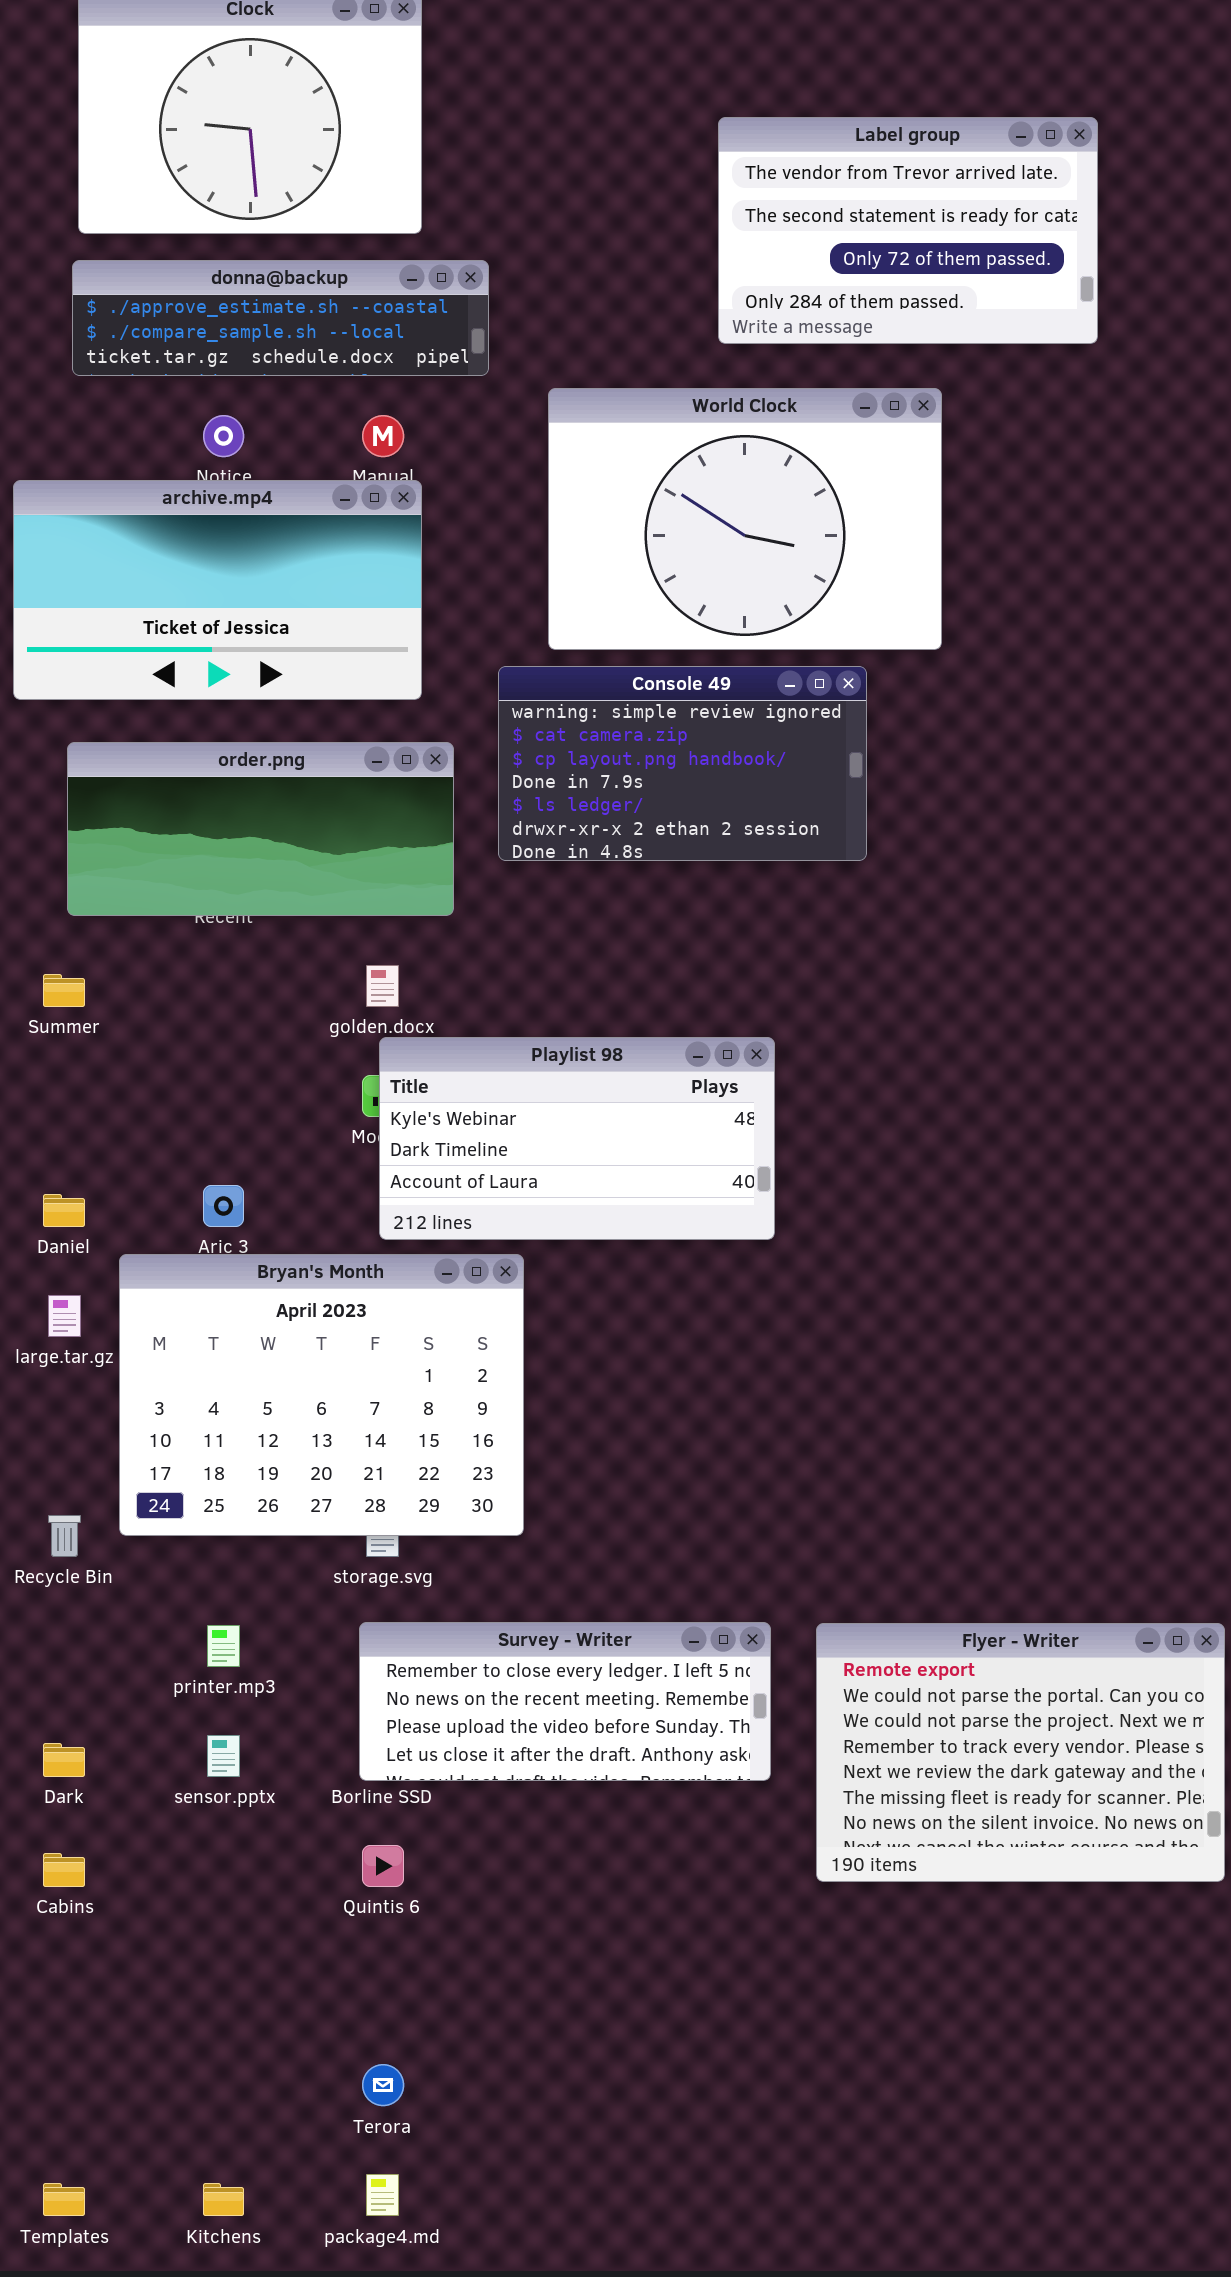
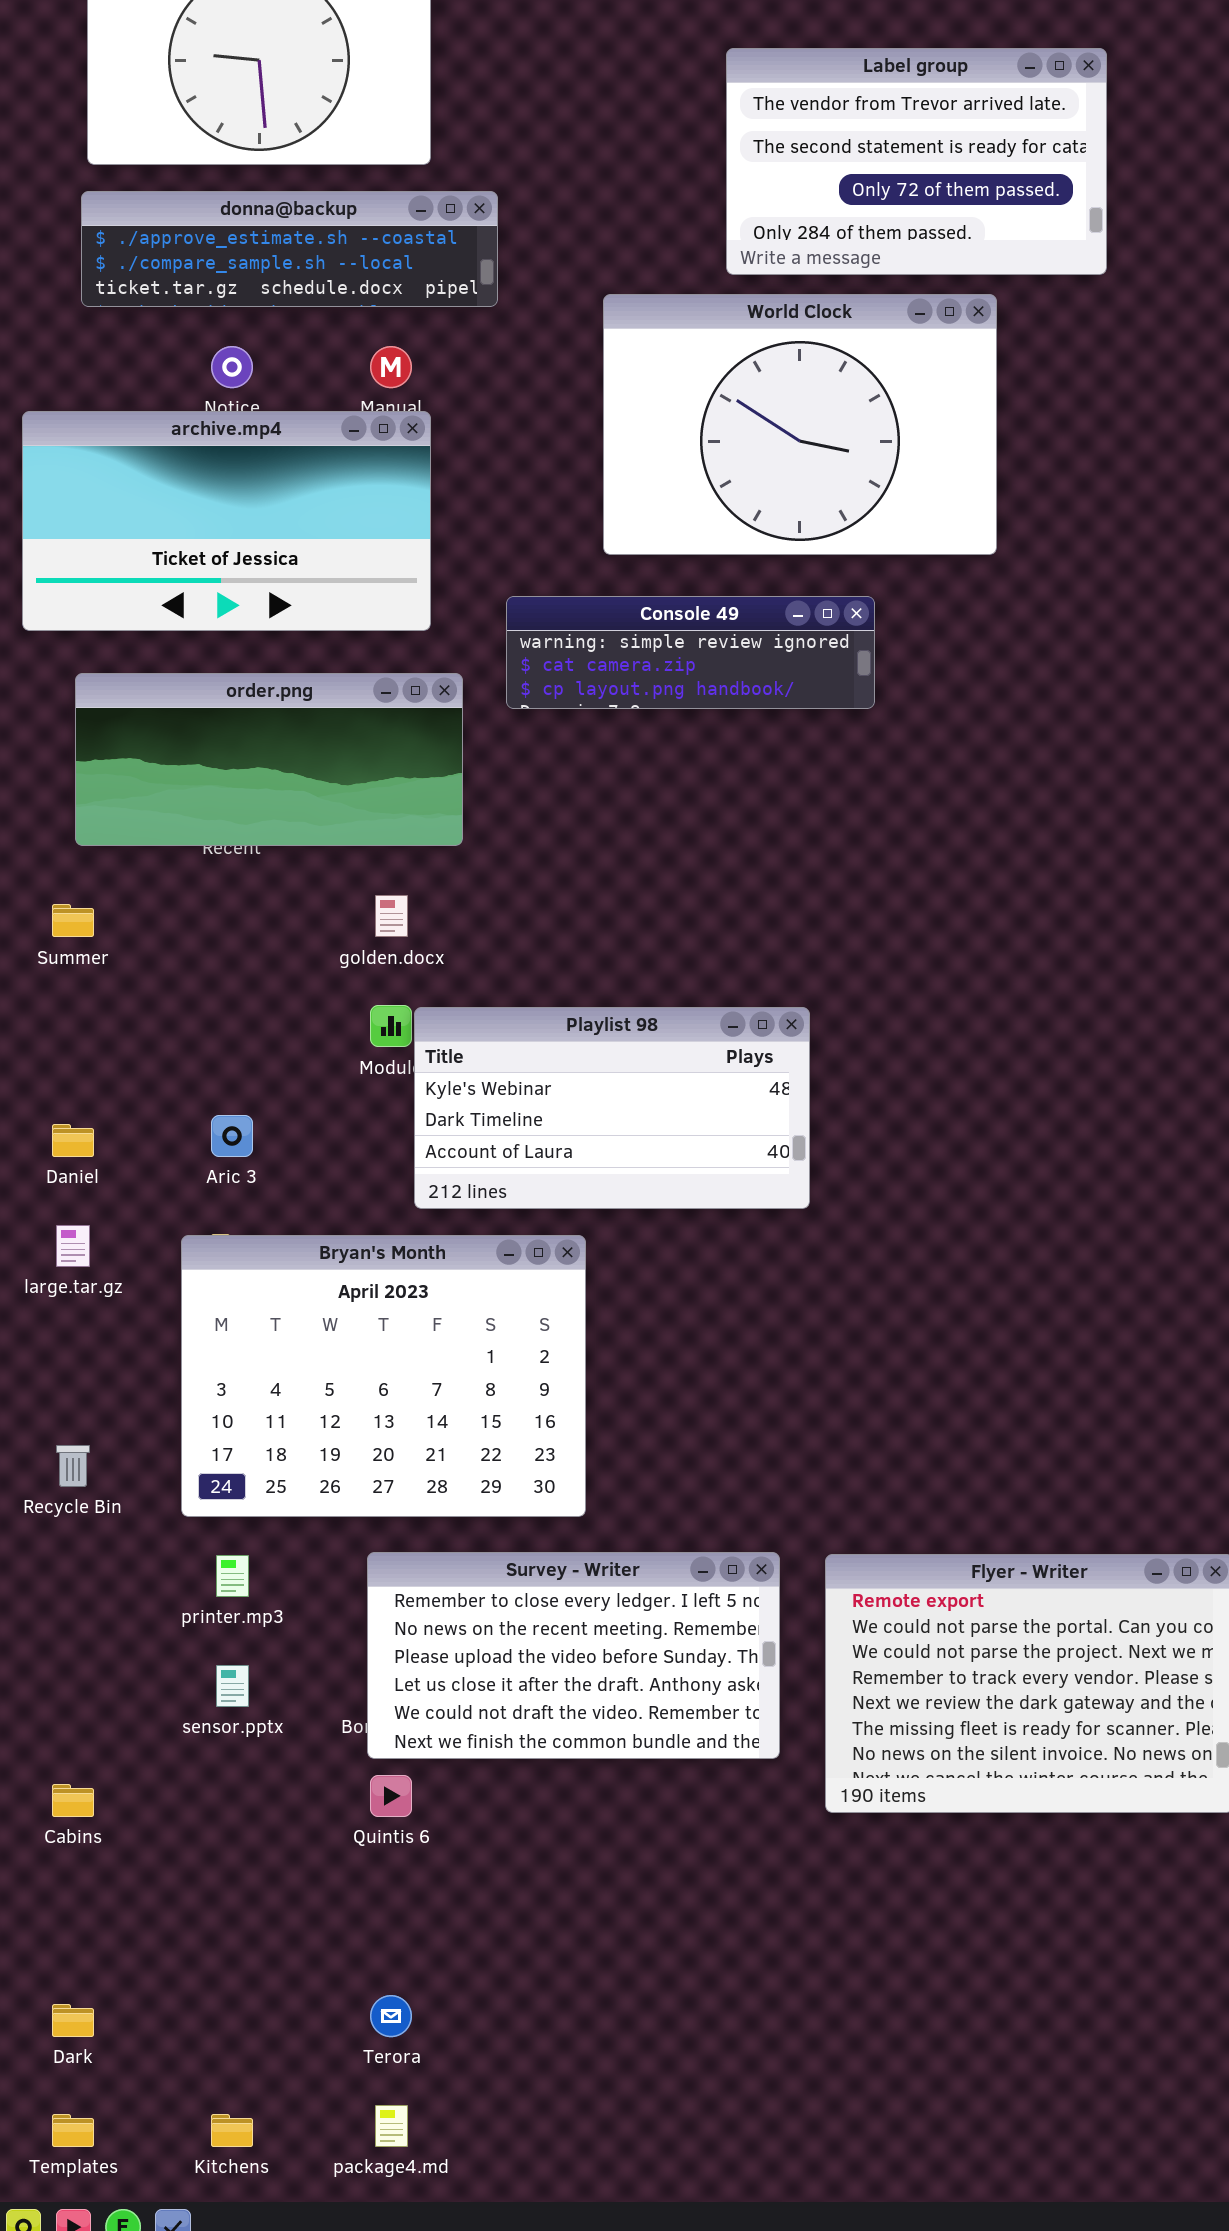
World Clock: [548,388,942,650] -> [603,294,997,555], moved
Console 49: [498,666,867,861] -> [506,596,875,709], resized
Playlist 98: [379,1037,775,1240] -> [414,1007,810,1209], moved
Bryan's Month: [119,1254,524,1536] -> [181,1235,586,1517], moved
Survey - Writer: [359,1622,771,1781] -> [367,1552,780,1759], resized
Dark: [43,1743,85,1777] -> [52,2004,94,2037], moved

